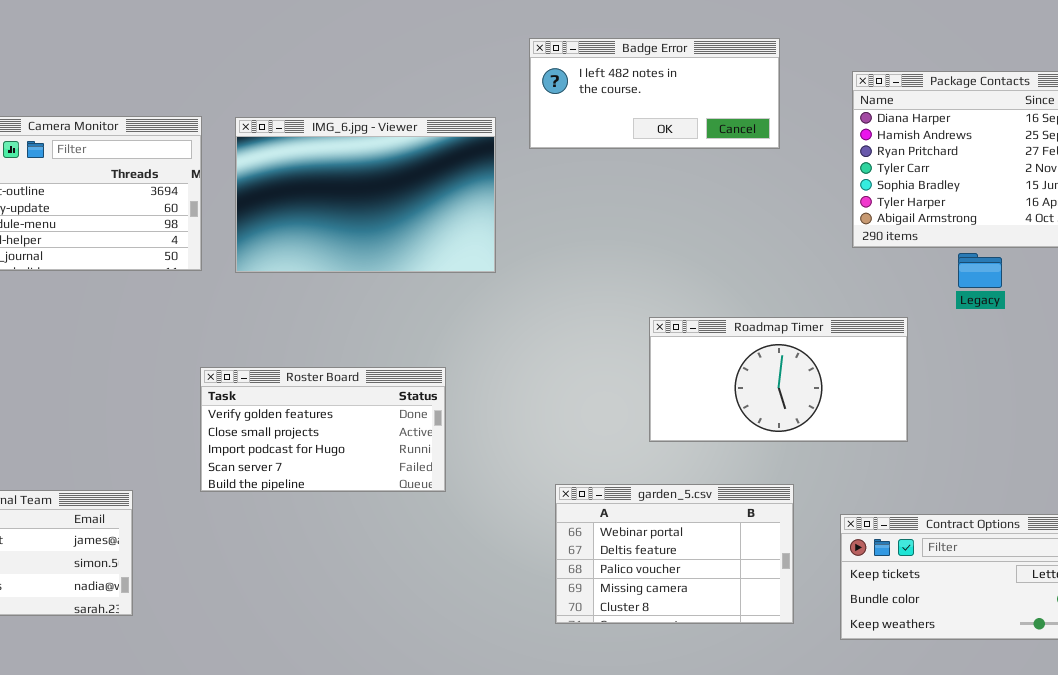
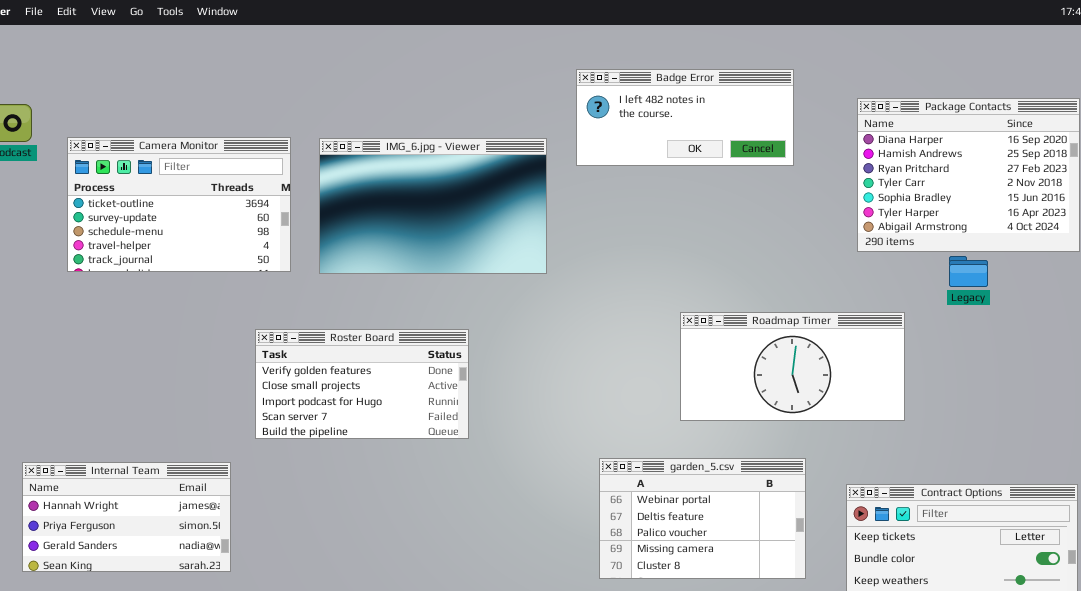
Roster Board: [200,367,446,492] -> [255,329,469,439], moved

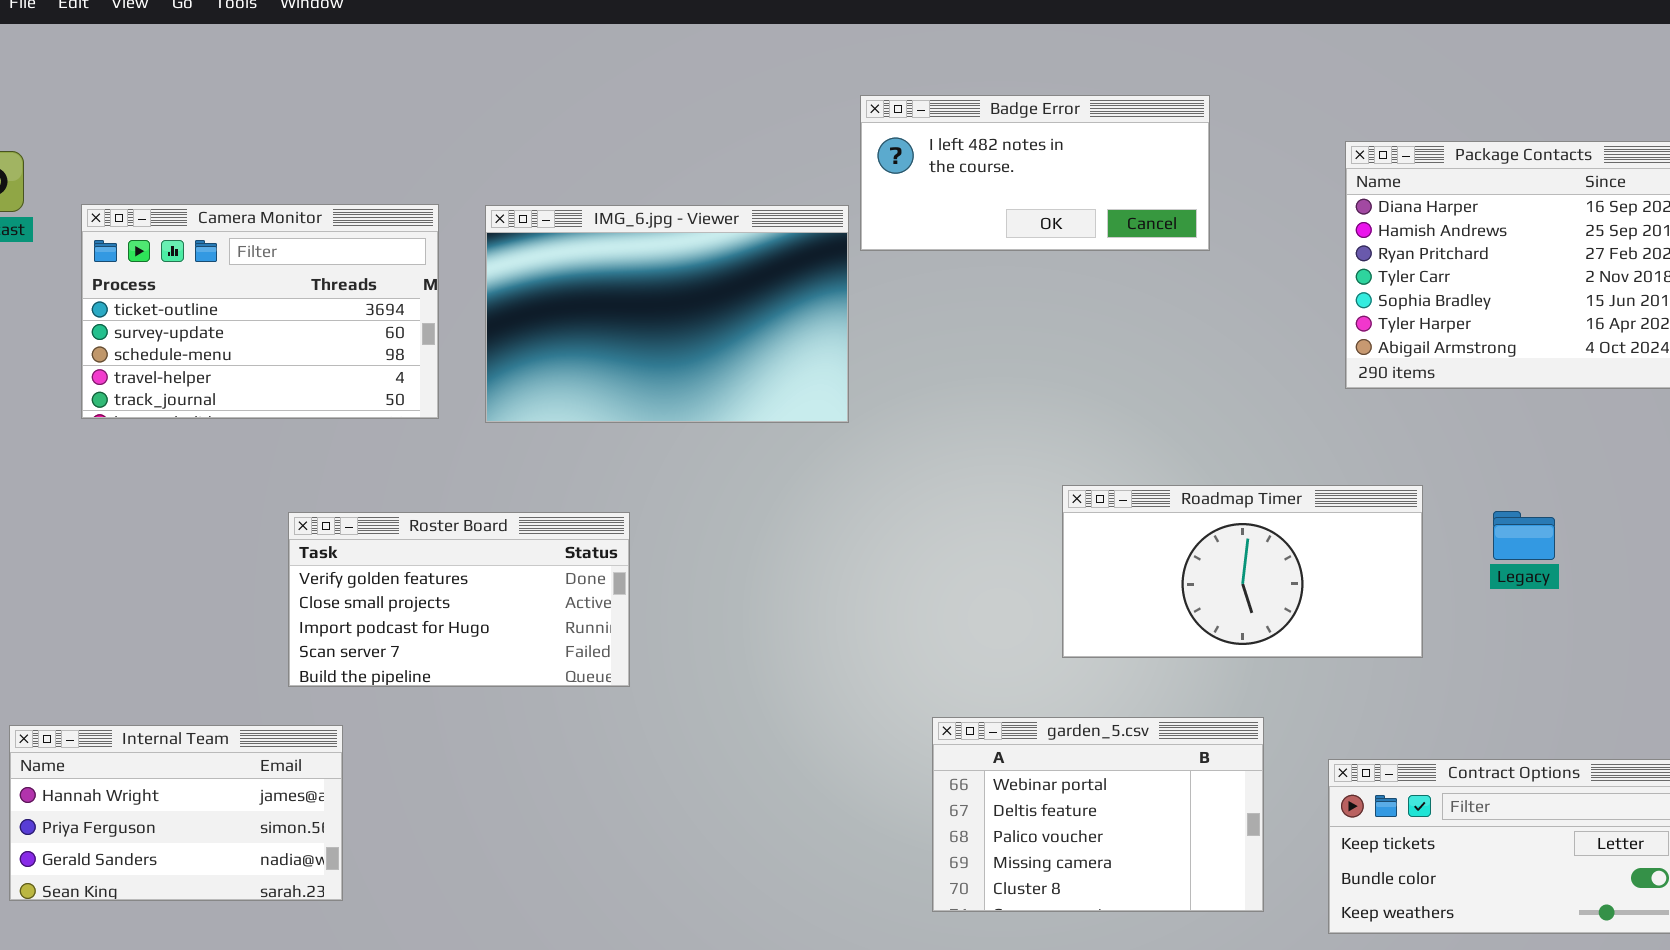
Badge Error: [576,69,794,166] -> [860,95,1210,251], moved
Legacy: [949,256,988,287] -> [1493,511,1555,560], moved
Roster Board: [255,329,469,439] -> [288,512,630,687], moved

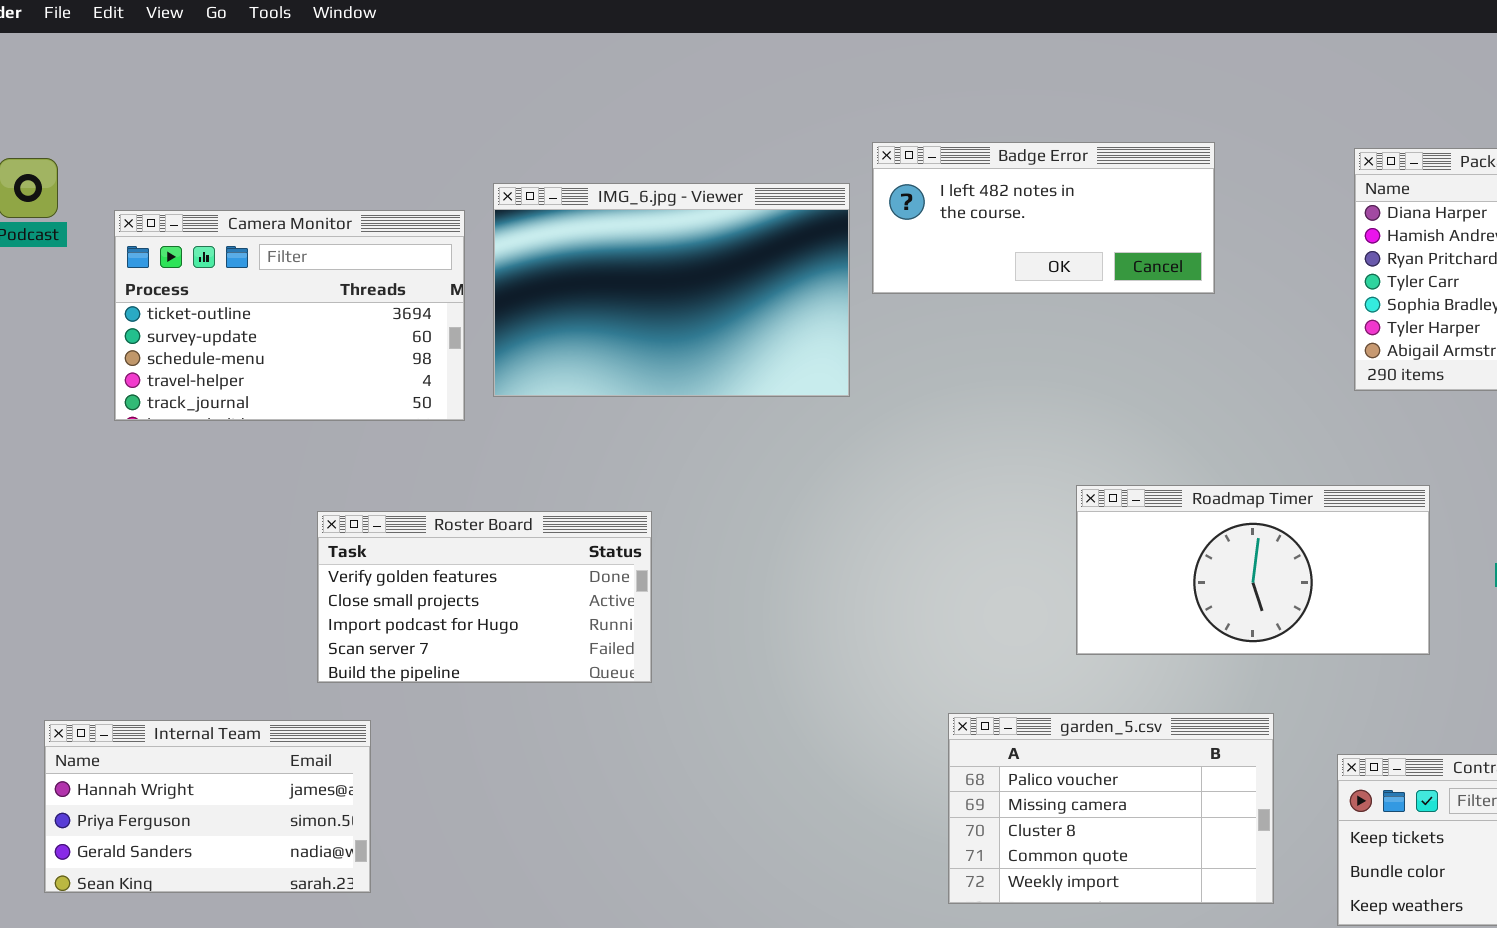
Badge Error: [860,95,1210,251] -> [872,142,1215,294], moved
IMG_6.jpg - Viewer: [485,205,849,423] -> [493,183,850,397], moved
garden_5.csv: [932,717,1264,912] -> [948,713,1274,904], scrolled down 2 rows

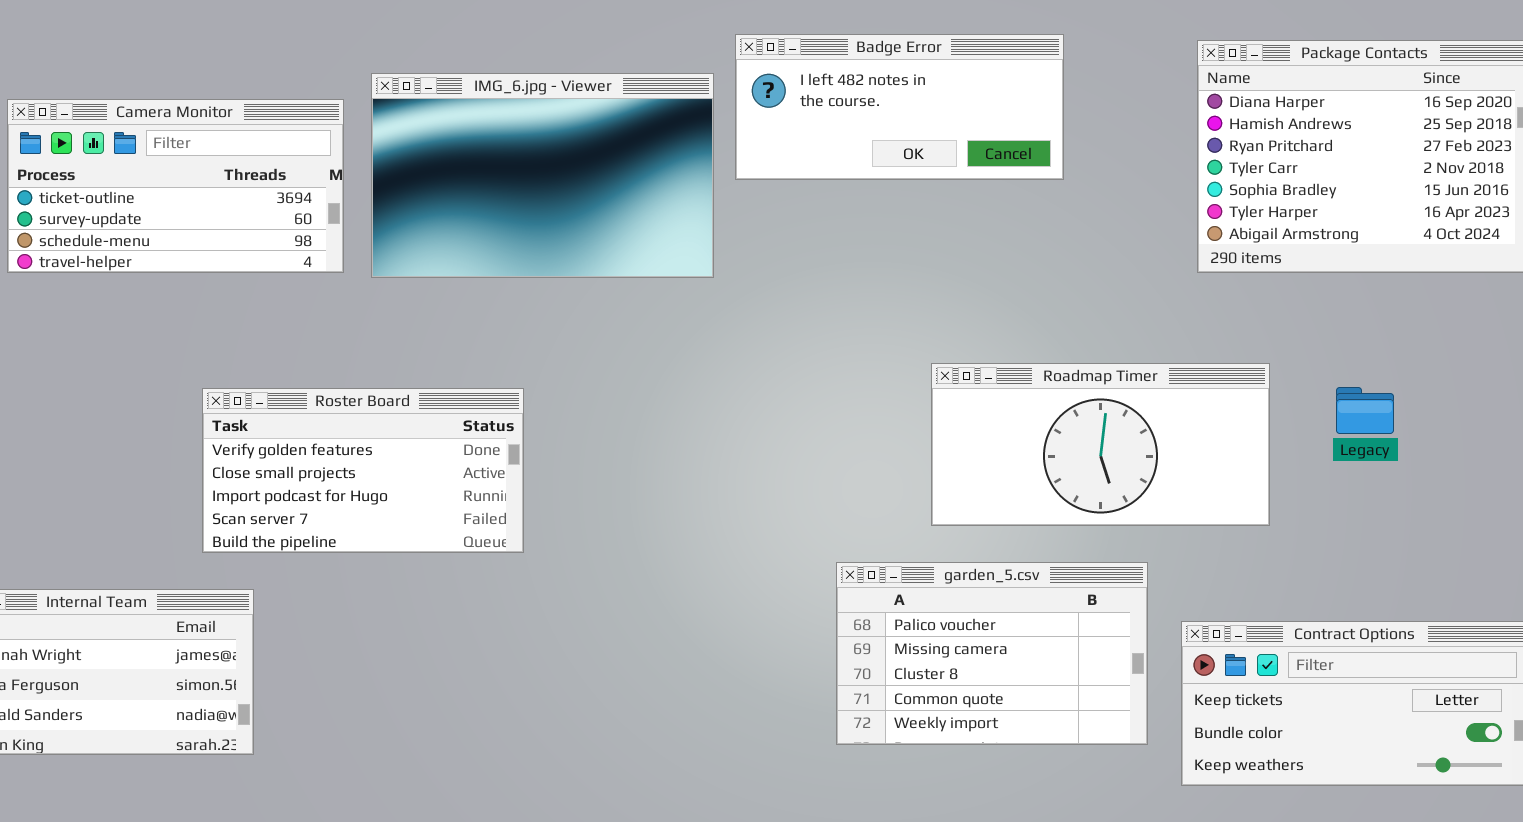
Camera Monitor: [114,210,465,421] -> [7,99,344,273], resized
garden_5.csv: [948,713,1274,904] -> [836,562,1148,745], moved

